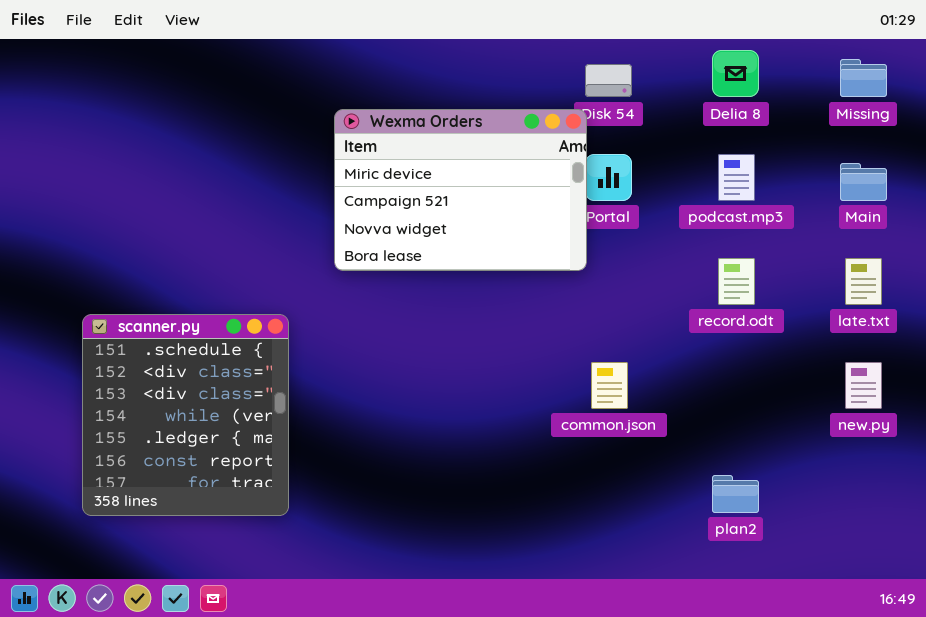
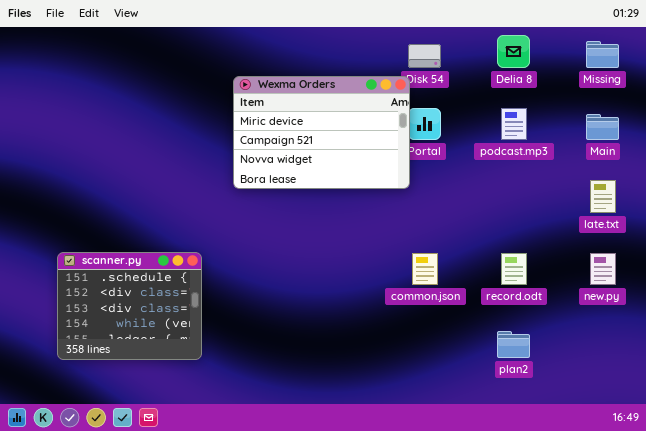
record.odt: [718,258,755,305] -> [501,253,527,285], moved
scanner.py: [82,314,289,516] -> [57,252,202,360], resized

